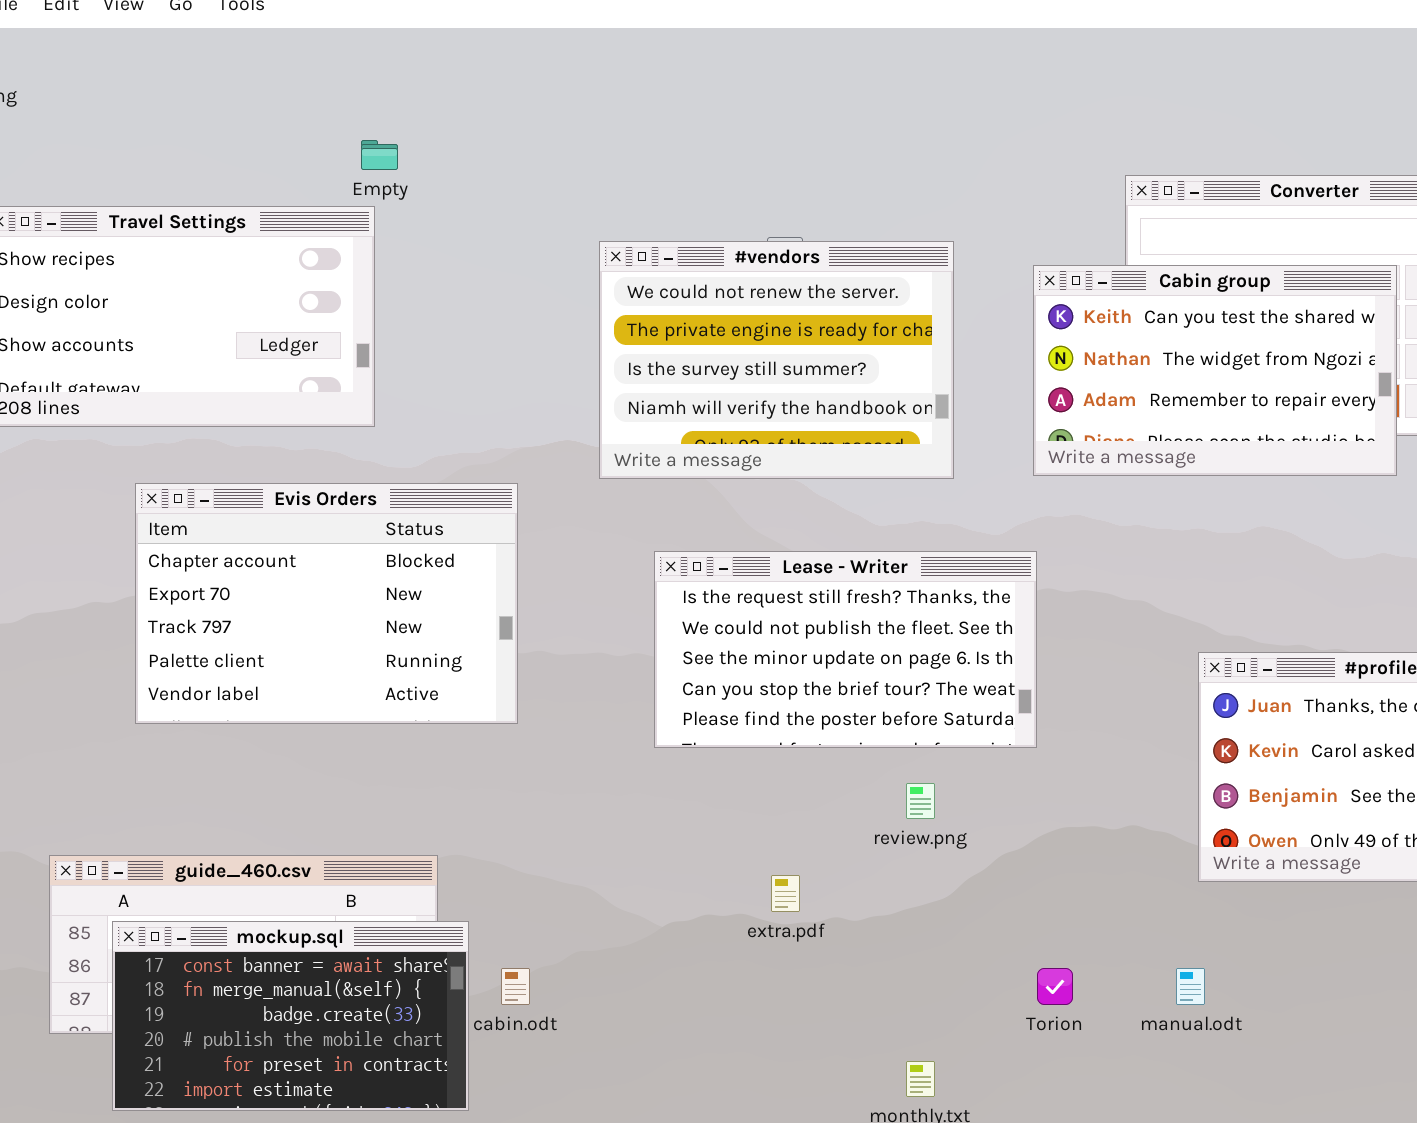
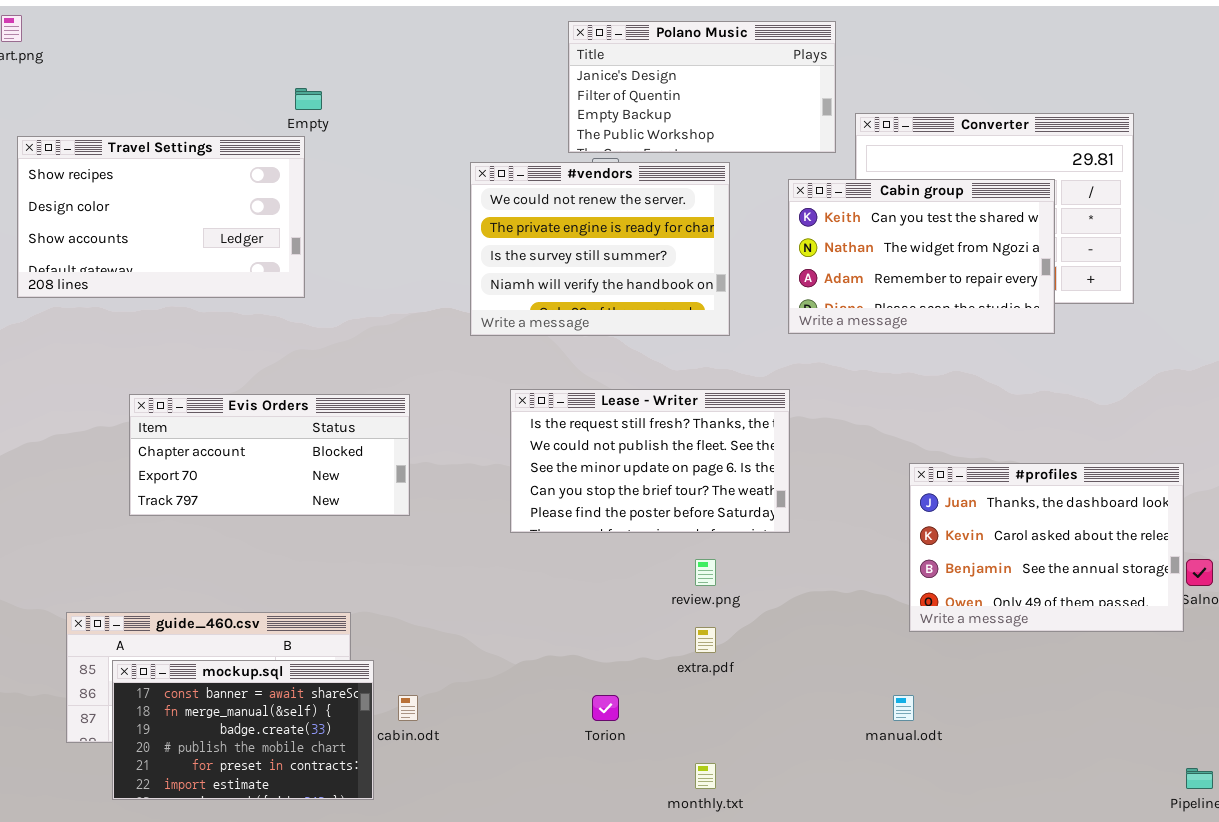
Polano Music: none -> [568,21,836,153], opened
Evis Orders: [135,483,518,724] -> [129,394,410,516], resized
extra.pdf: [771,875,800,912] -> [695,627,716,653], moved
Torion: [1037,968,1073,1005] -> [592,695,619,721], moved

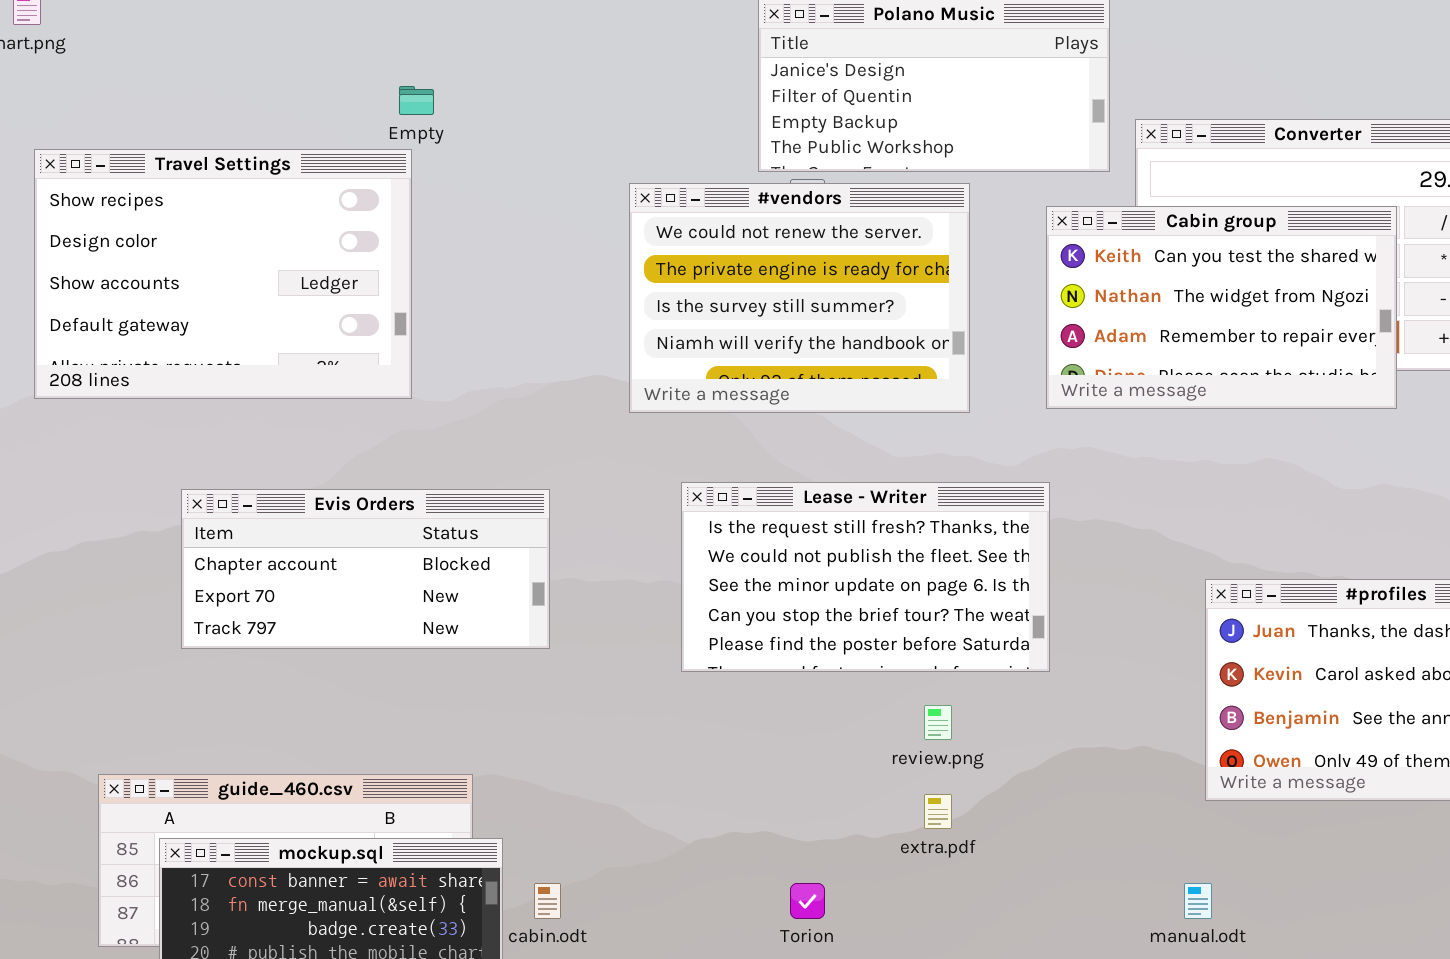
Travel Settings: [17,136,305,298] -> [34,149,412,399], resized

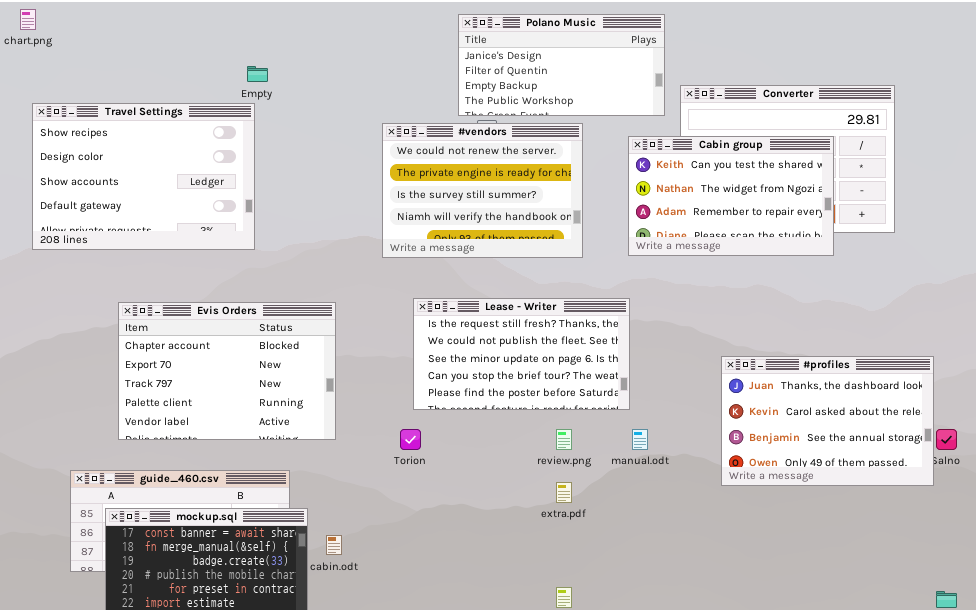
Evis Orders: [181,489,550,649] -> [118,302,336,440], resized
Torion: [790,883,825,919] -> [400,429,421,450], moved
manual.odt: [1184,883,1212,919] -> [632,429,648,450], moved

